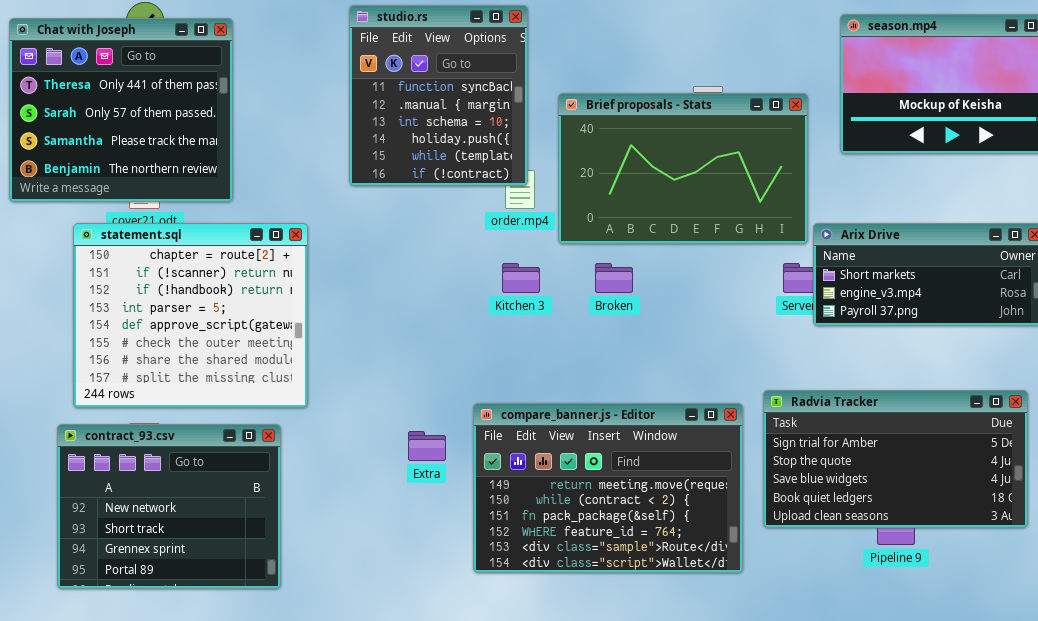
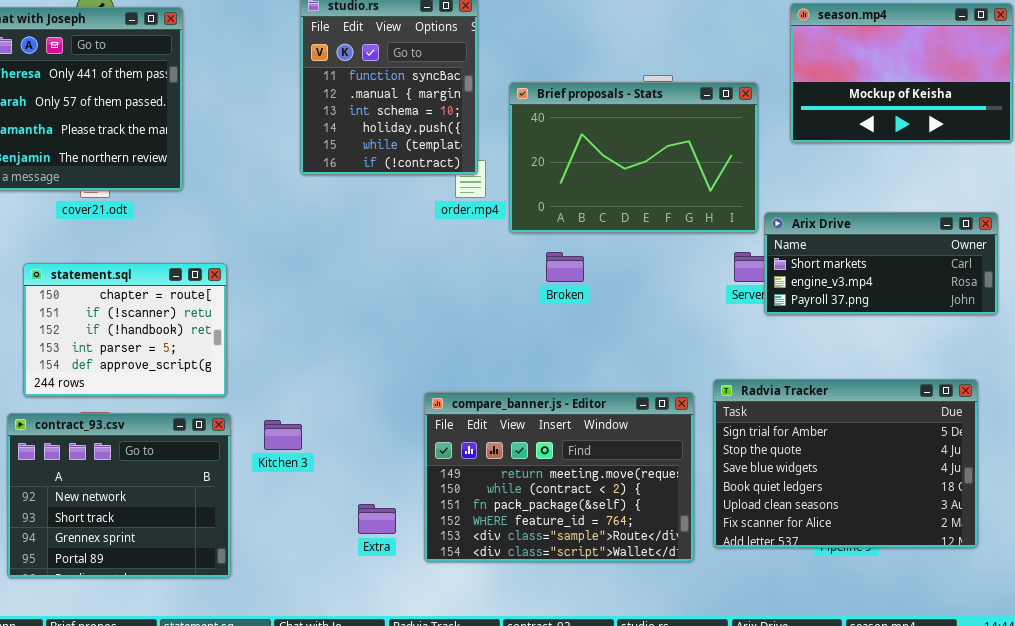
statement.sql: [73,223,308,408] -> [23,263,227,397], resized
Kitchen 3: [502,263,540,293] -> [264,420,302,450], moved
Radvia Tracker: [763,390,1028,528] -> [713,379,978,548], resized
Extra: [408,431,446,461] -> [358,504,396,534], moved

